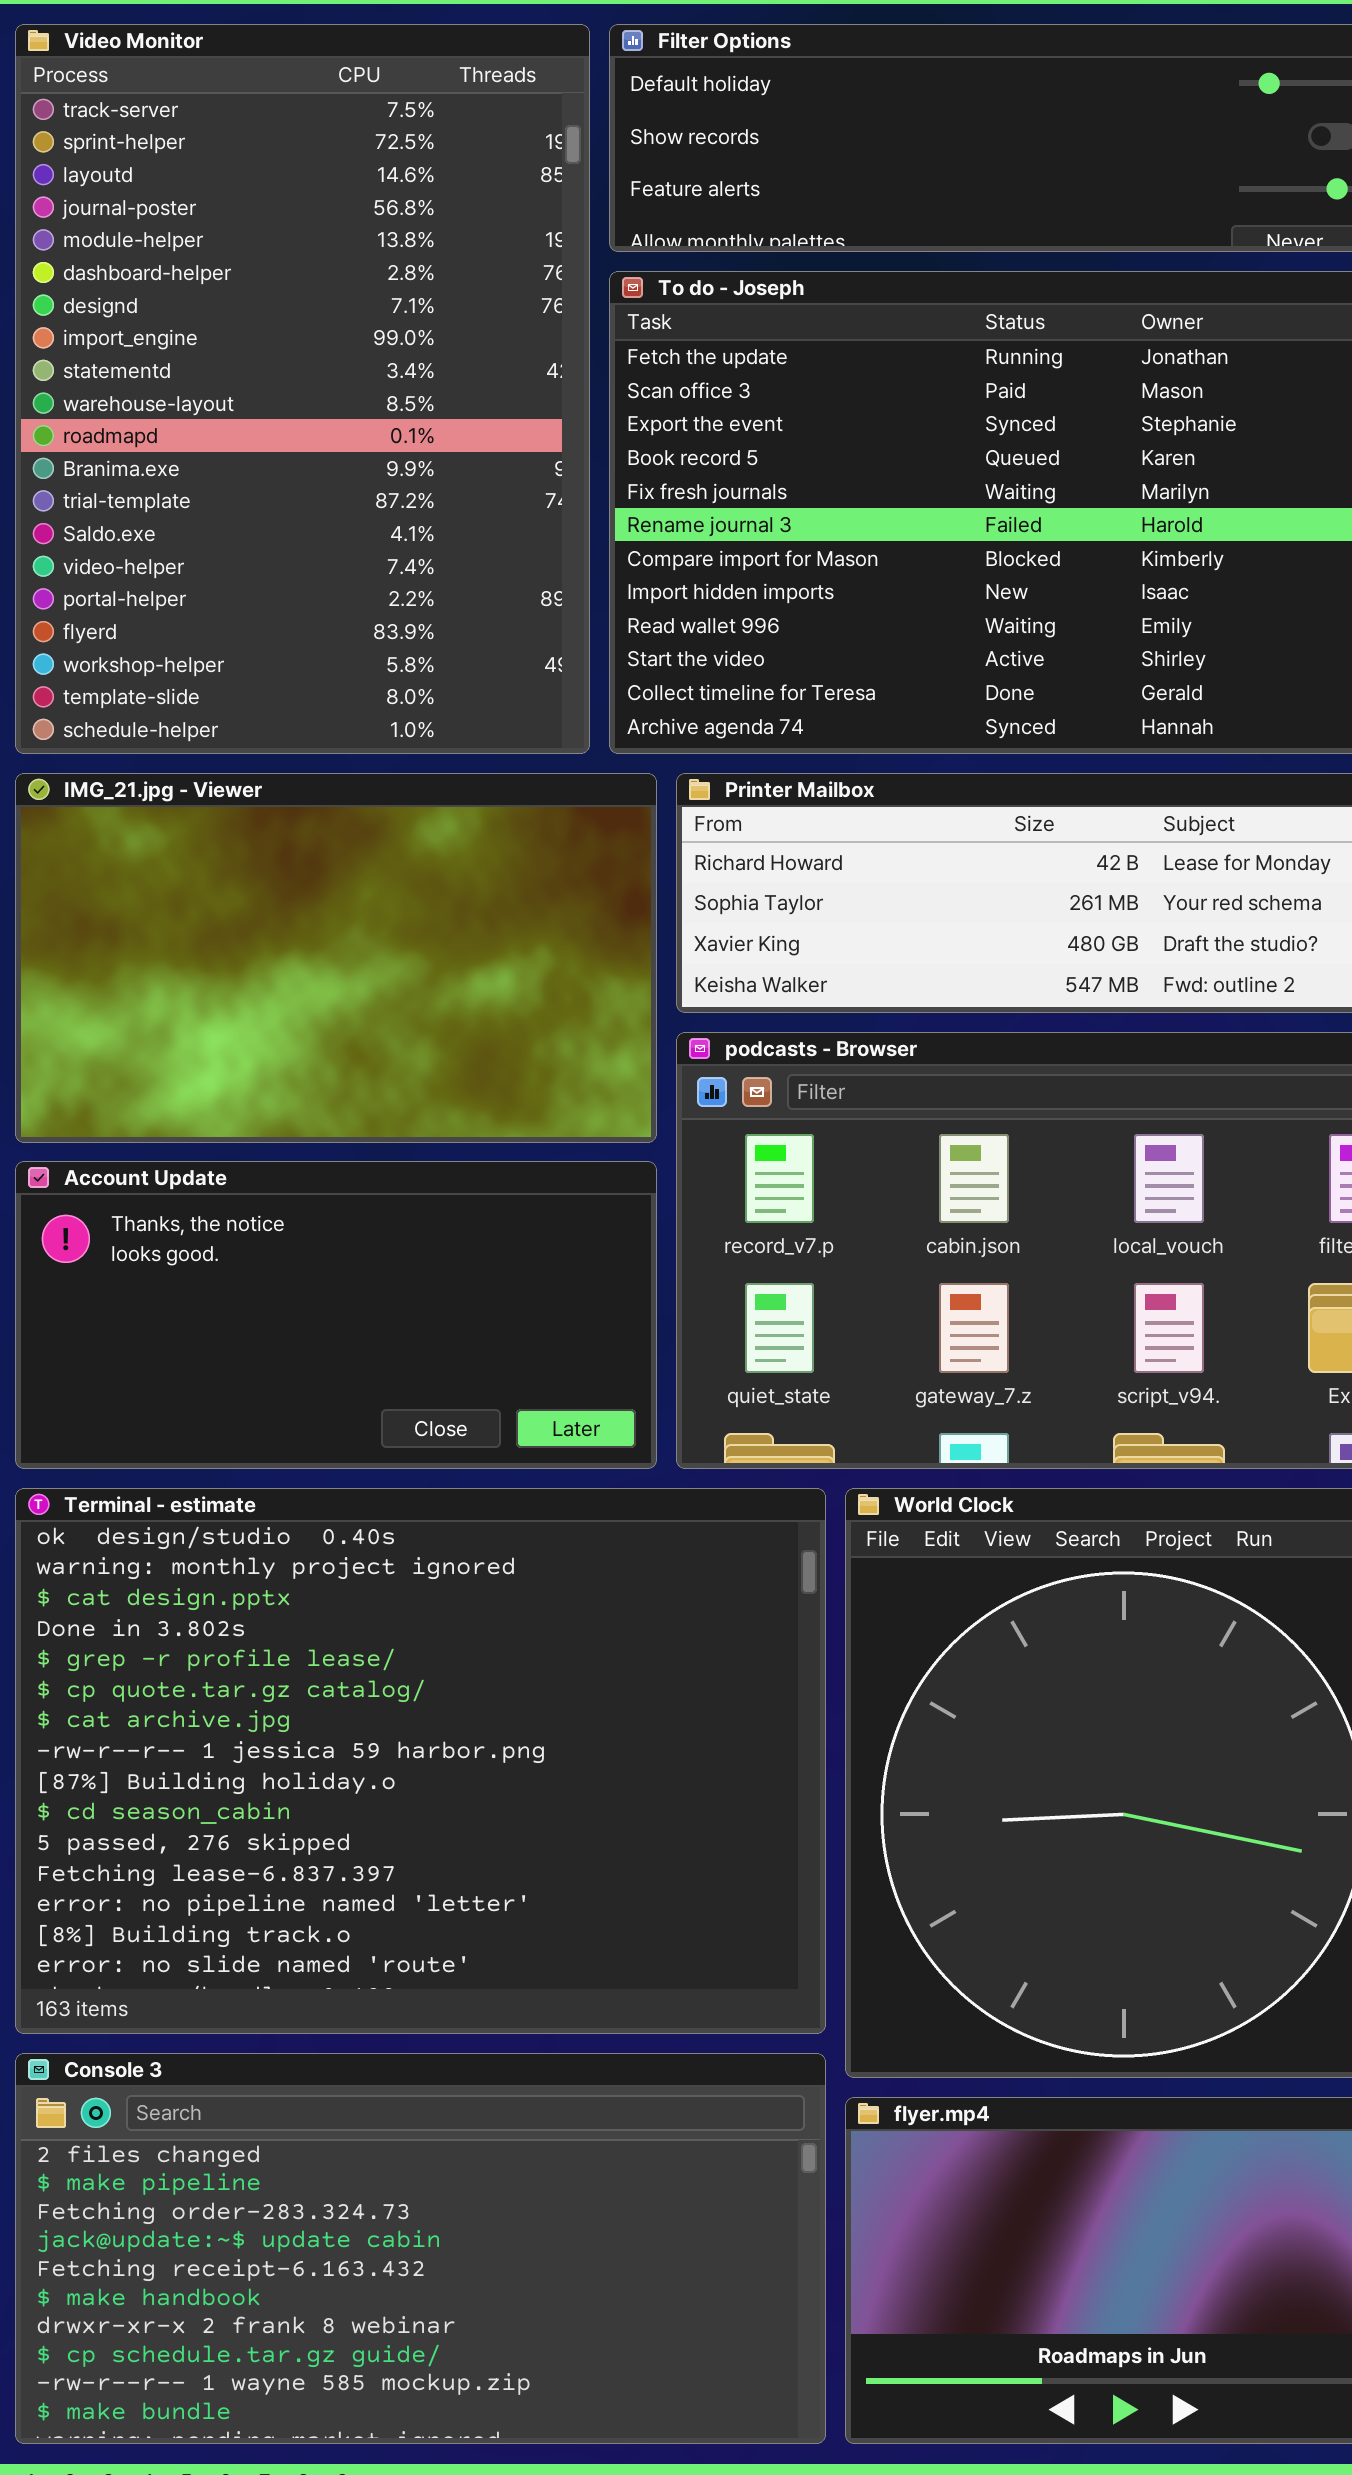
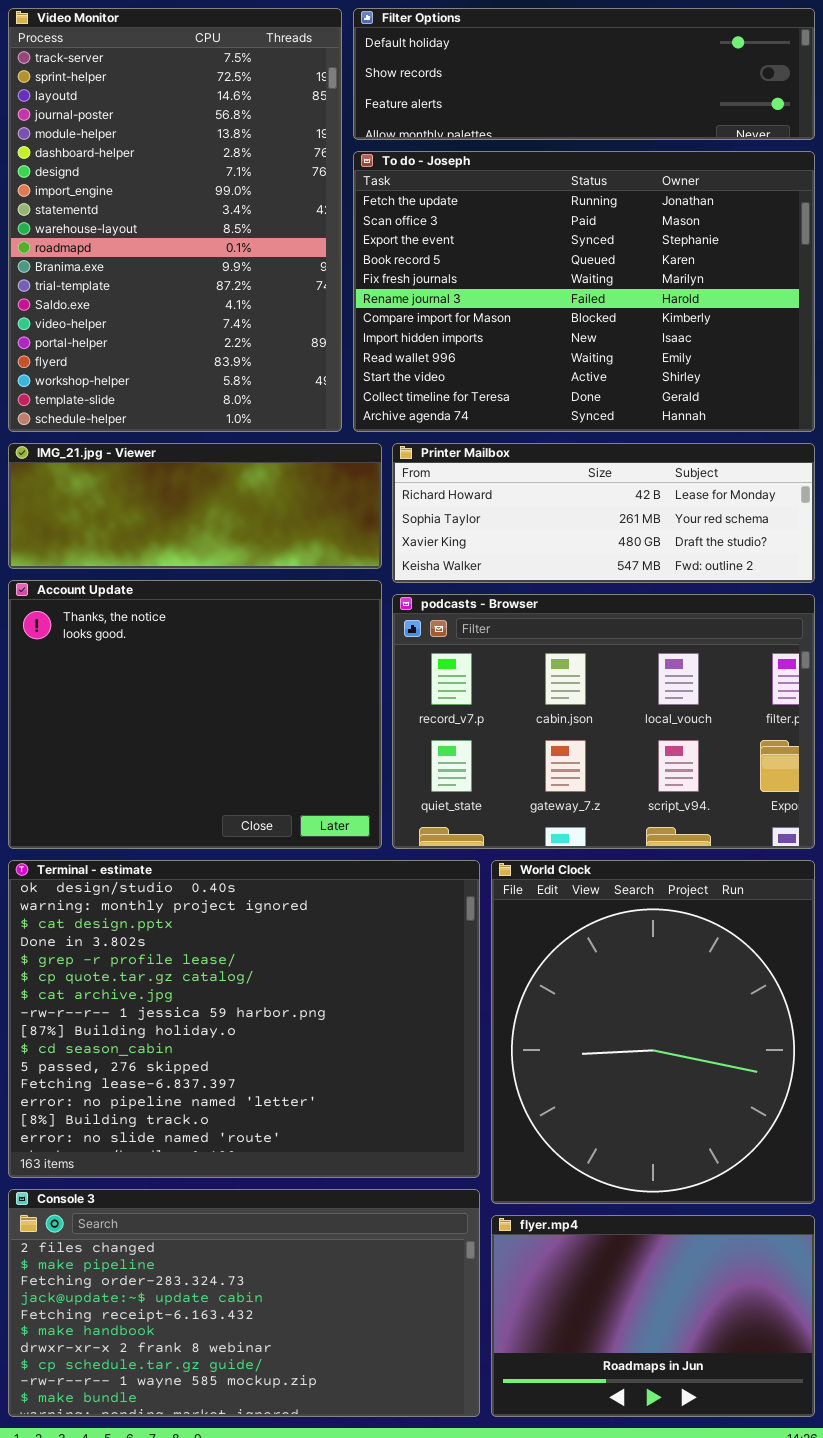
IMG_21.jpg - Viewer: [15,773,657,1143] -> [8,443,382,569], resized
Account Update: [15,1161,657,1469] -> [8,580,382,849], resized

